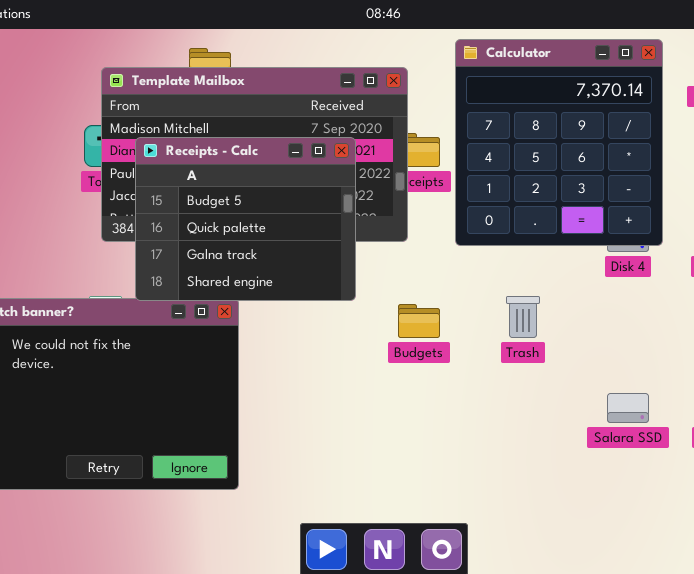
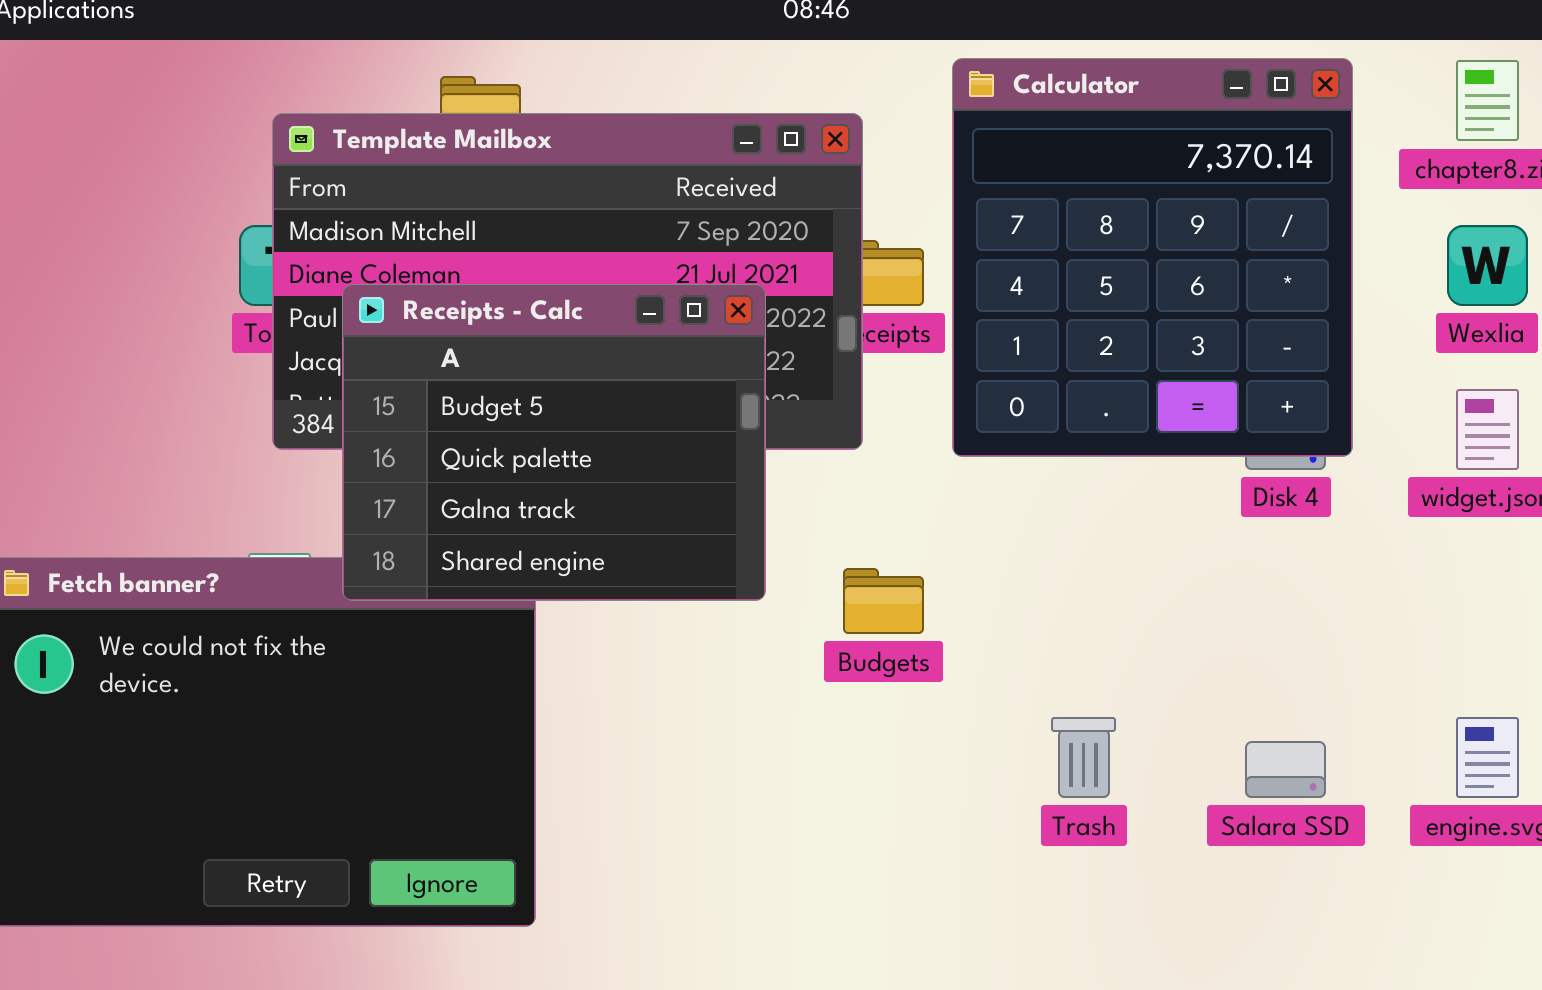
Receipts - Calc: [135,137,356,301] -> [342,284,766,601], moved
Trash: [506,296,540,338] -> [1051,717,1116,798], moved

